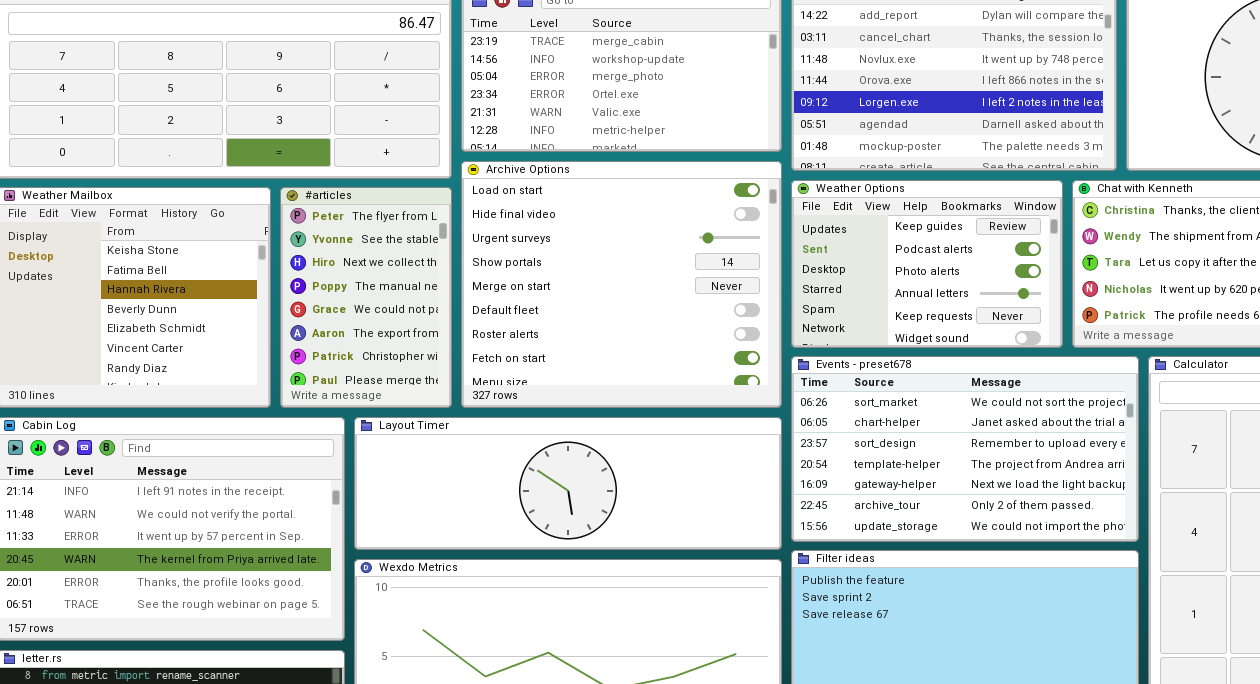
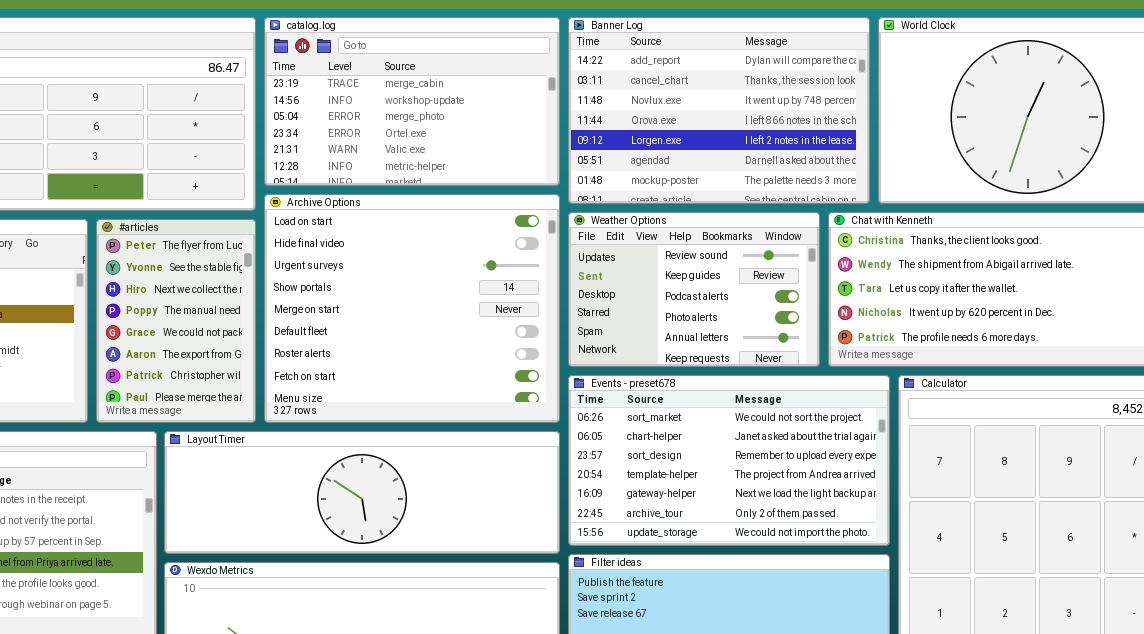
Weather Options: [791,180,1063,348] -> [568,212,820,367], scrolled up 1 row

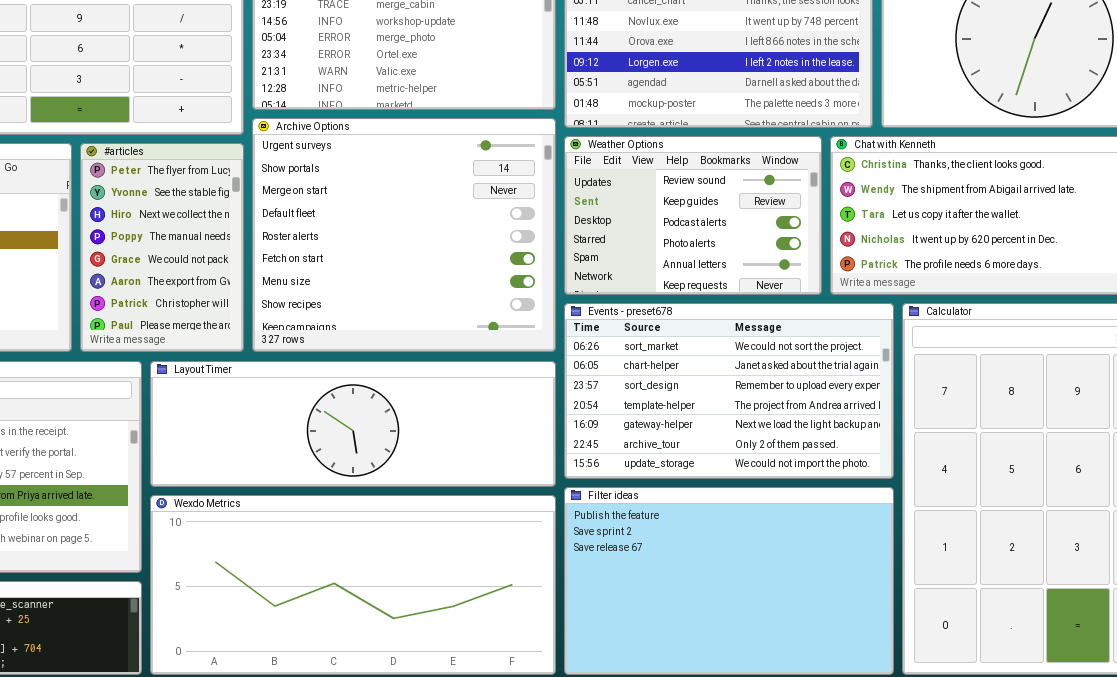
Archive Options: [264,194,560,423] -> [252,118,556,352], scrolled down 2 rows

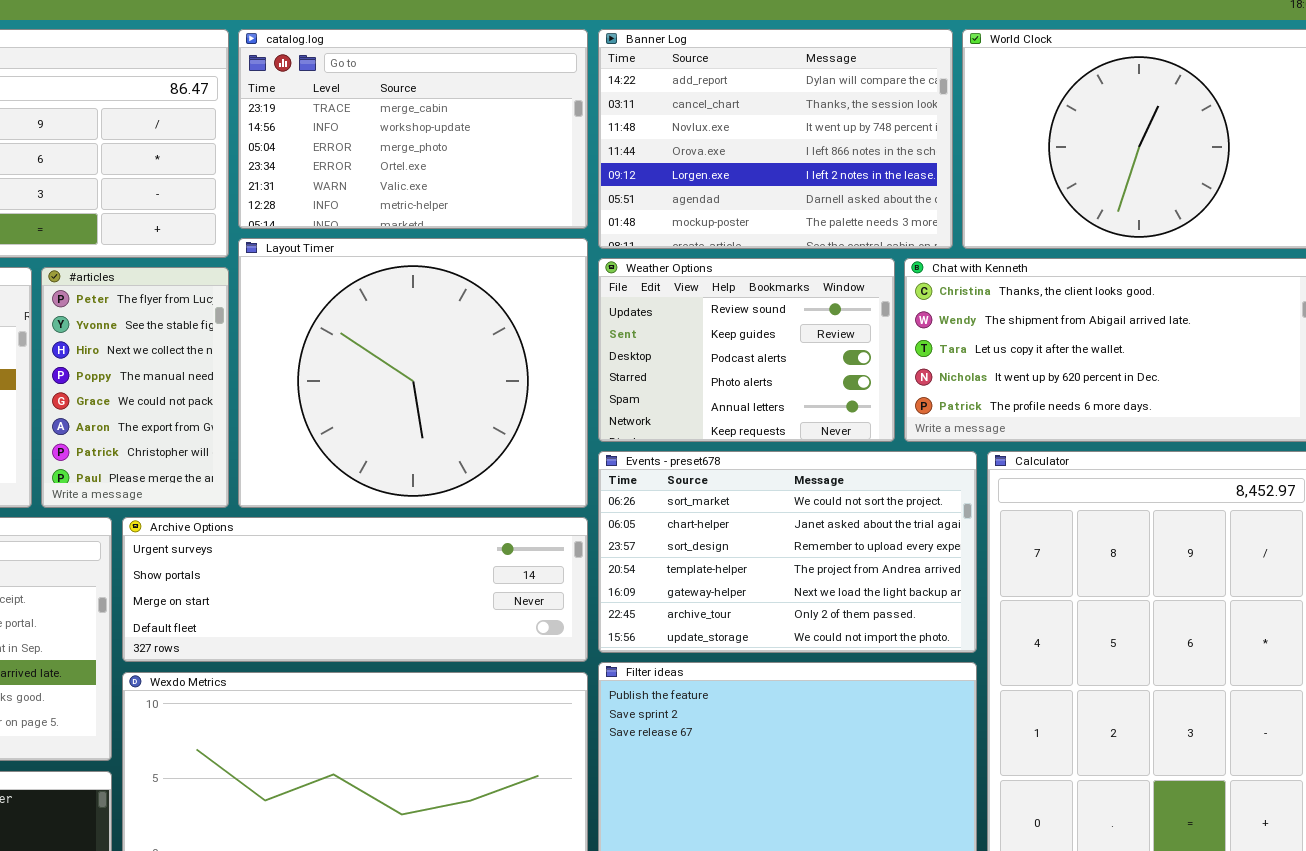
Archive Options: [252,118,556,352] -> [122,517,588,662], moved, resized
Layout Timer: [150,361,556,487] -> [238,238,588,508], moved, resized

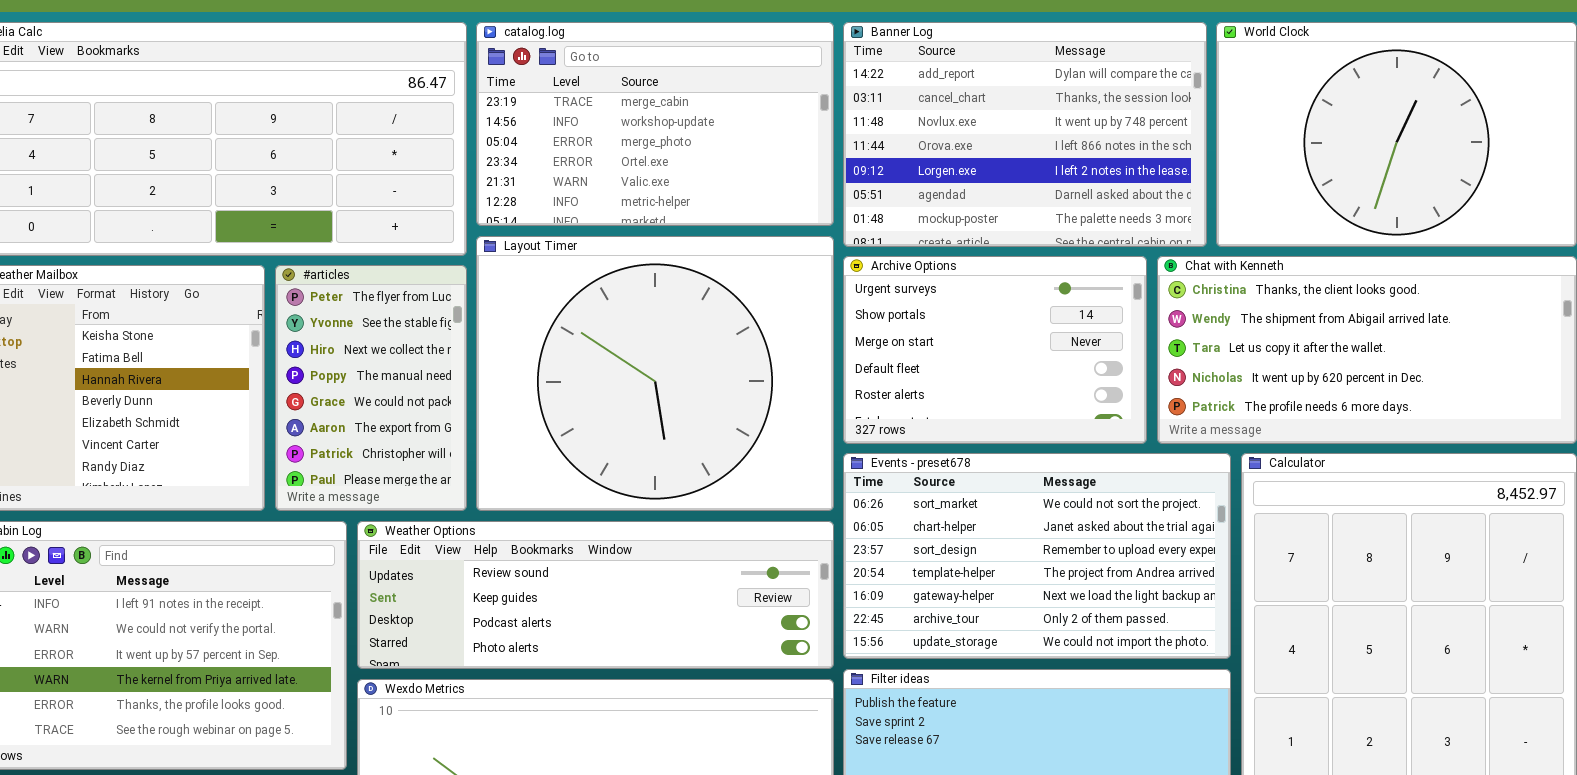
Weather Options: [598,258,895,442] -> [357,521,834,669], moved, resized
Archive Options: [122,517,588,662] -> [843,256,1147,444], moved, resized

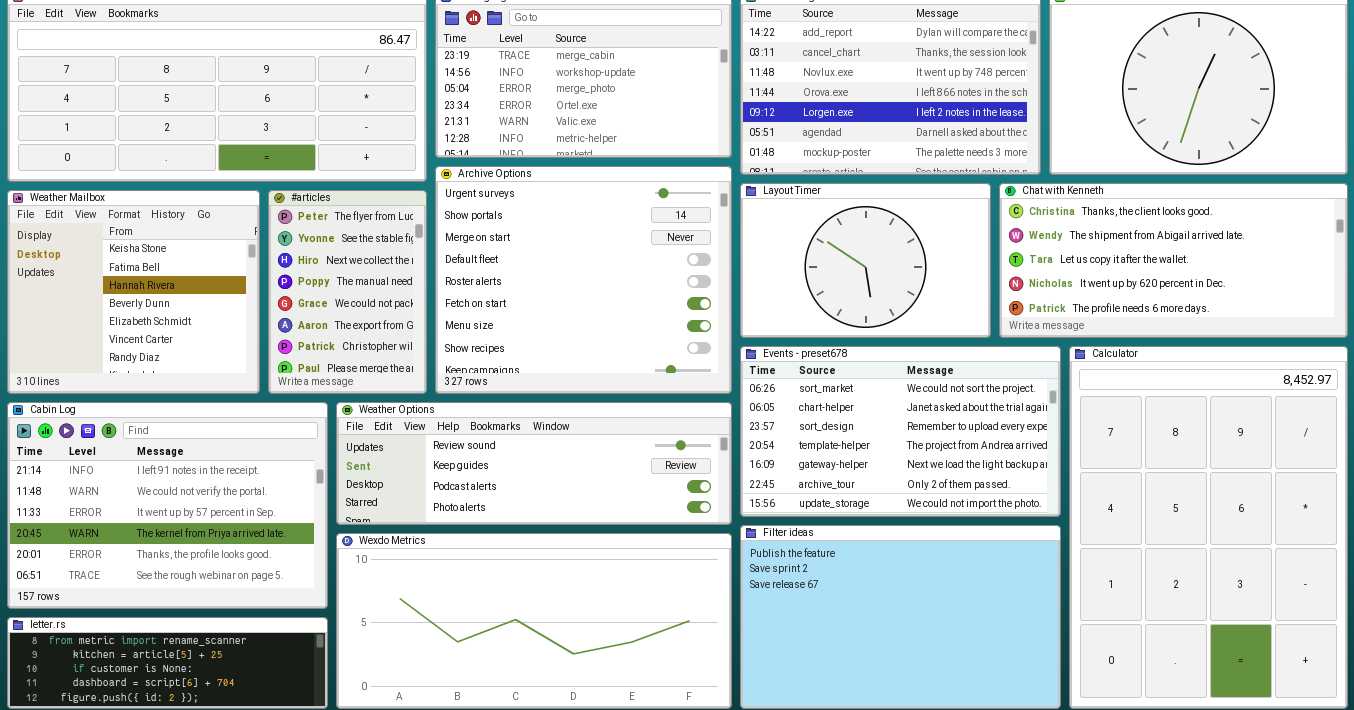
Layout Timer: [476,236,834,511] -> [740,183,991,338], moved, resized
Archive Options: [843,256,1147,444] -> [435,166,732,394], moved, resized

